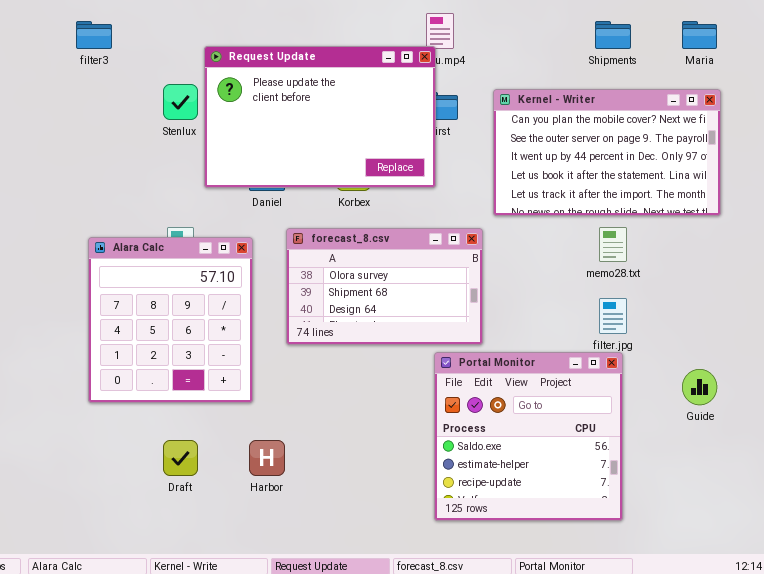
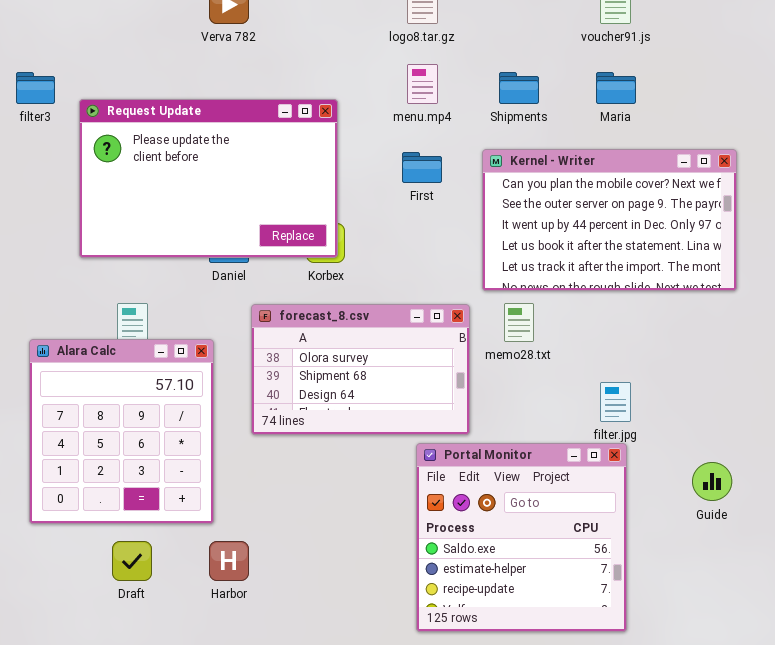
Shipments: [595,21,631,49] -> [499,72,539,104], moved
Maria: [682,21,717,49] -> [596,72,636,104], moved
Request Update: [204,46,436,188] -> [79,99,338,258], moved
memo28.txt: [599,227,627,262] -> [504,303,534,342], moved
Alara Calc: [88,237,253,403] -> [29,339,214,524], moved

